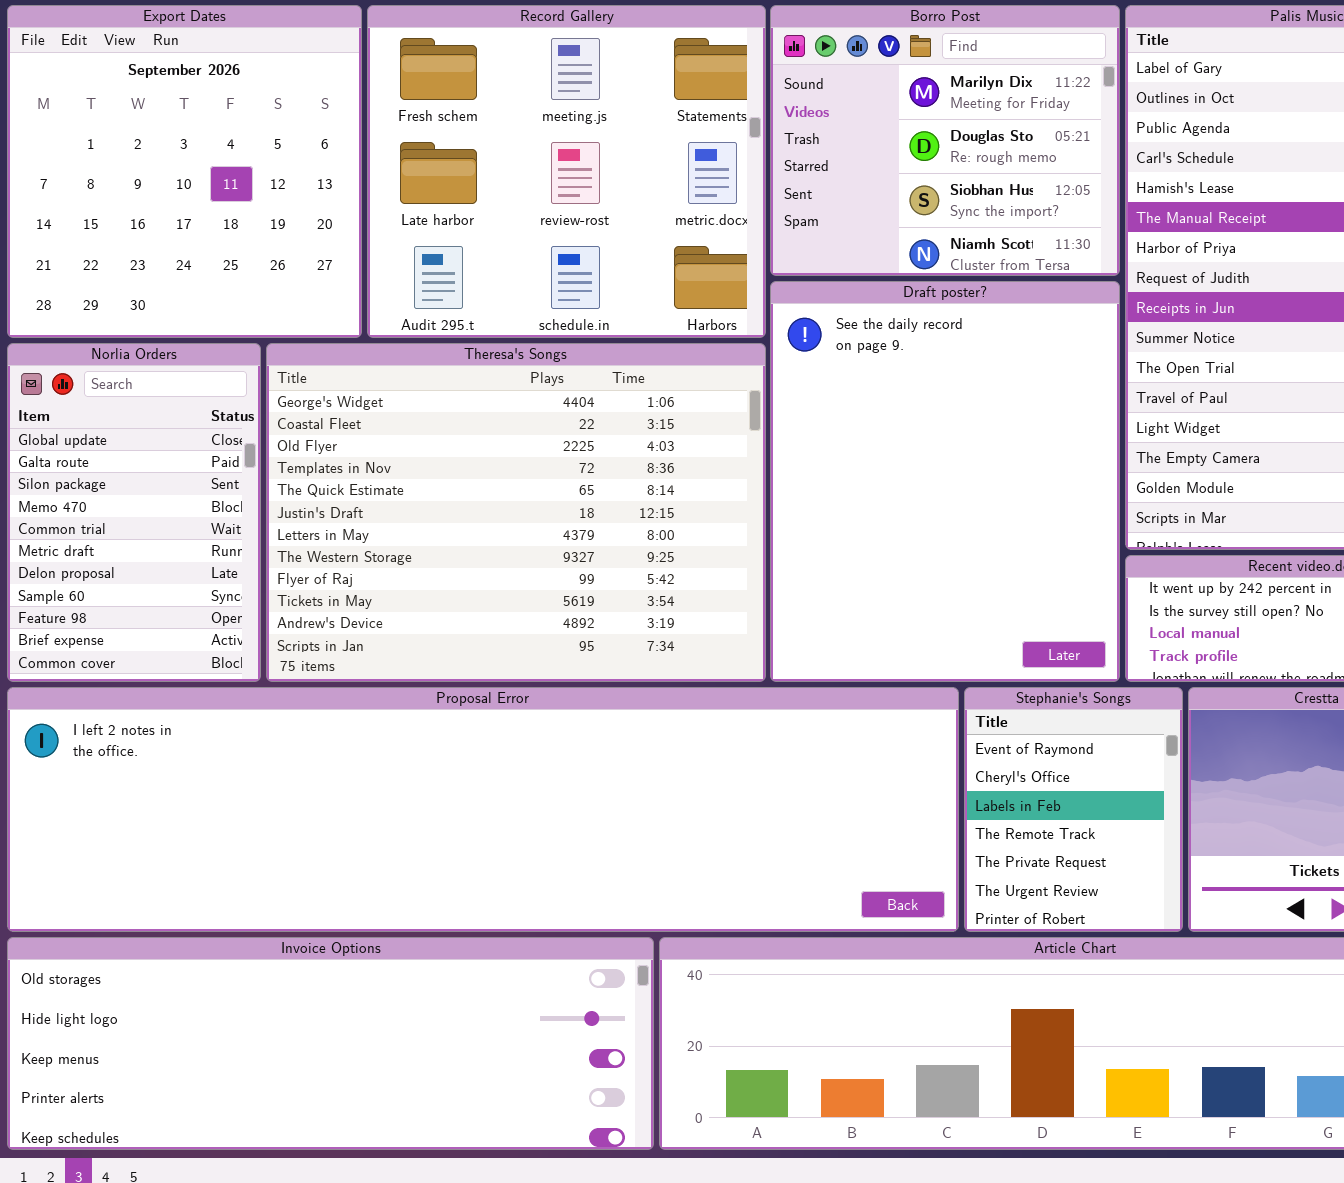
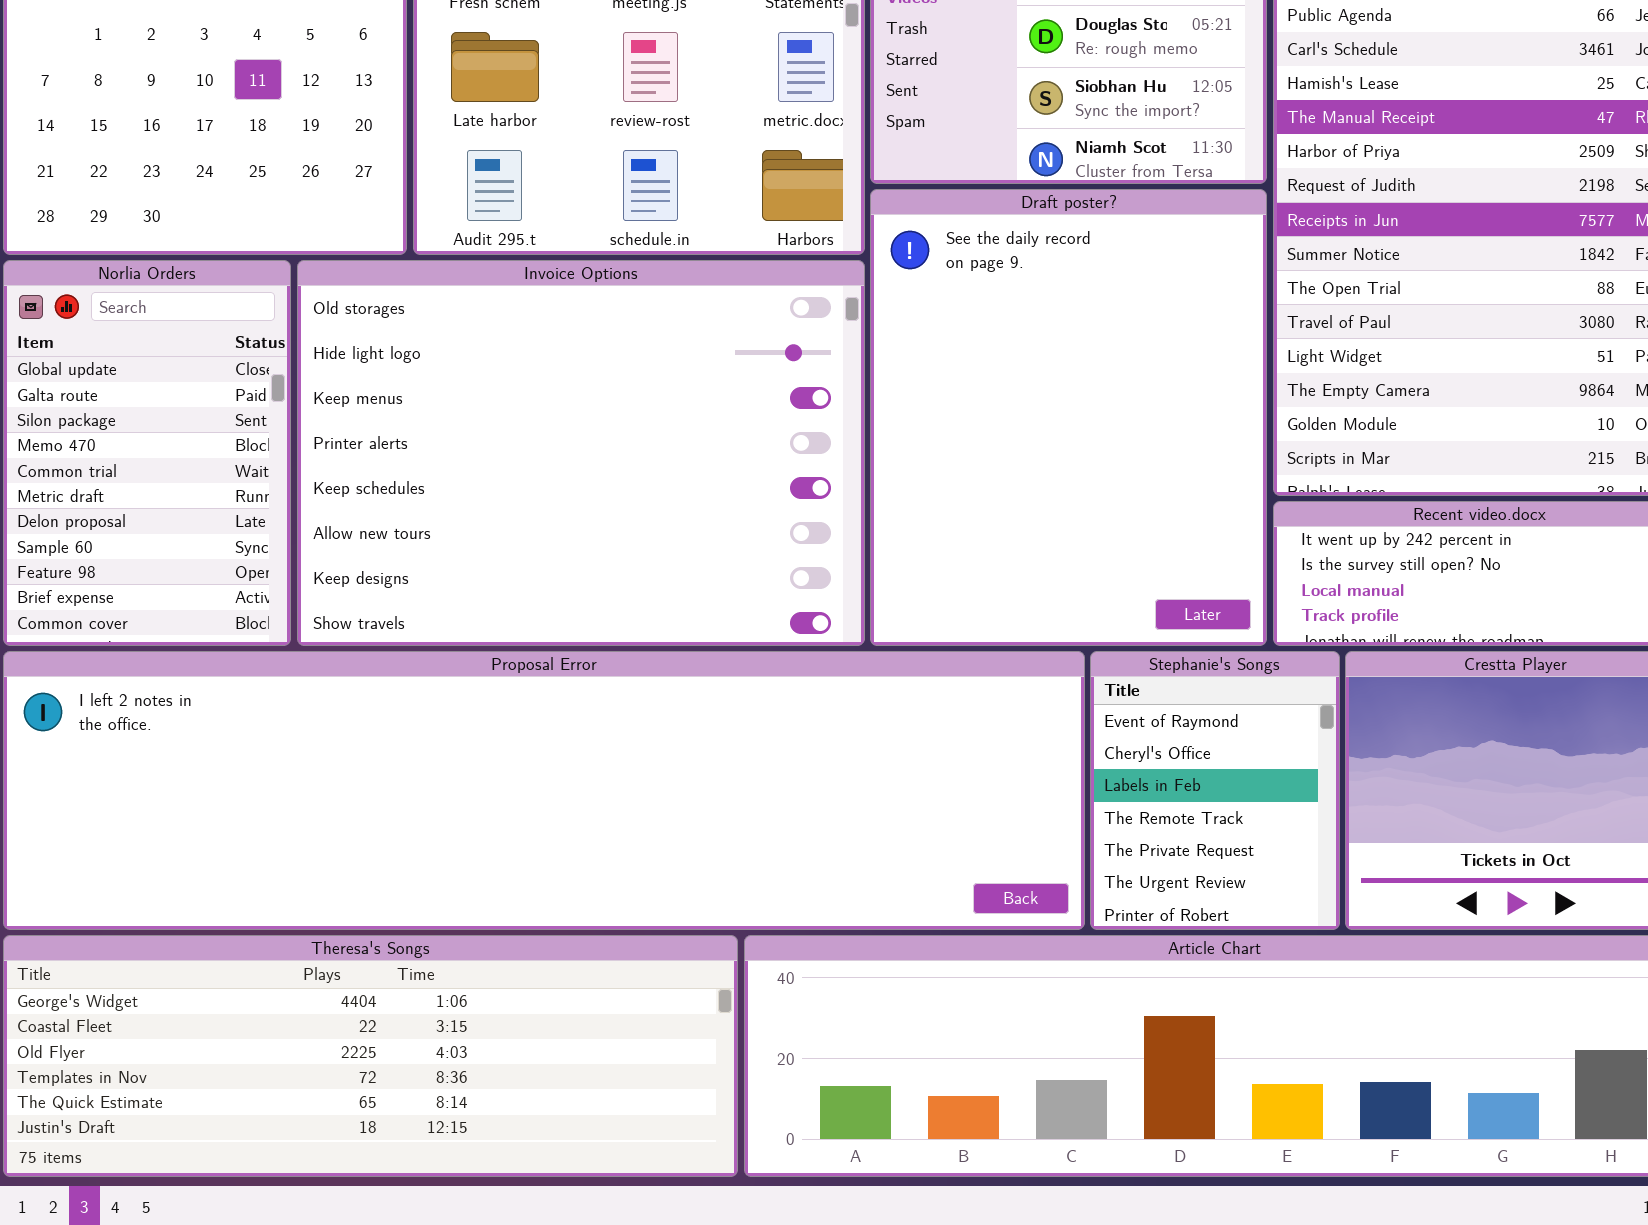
Theresa's Songs: [266,343,766,682] -> [3,935,738,1177], moved, resized
Invoice Options: [7,937,654,1150] -> [297,260,865,646], moved, resized

